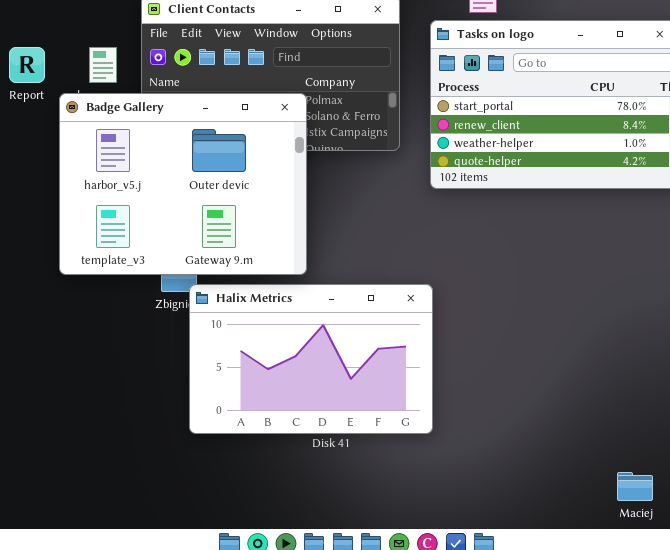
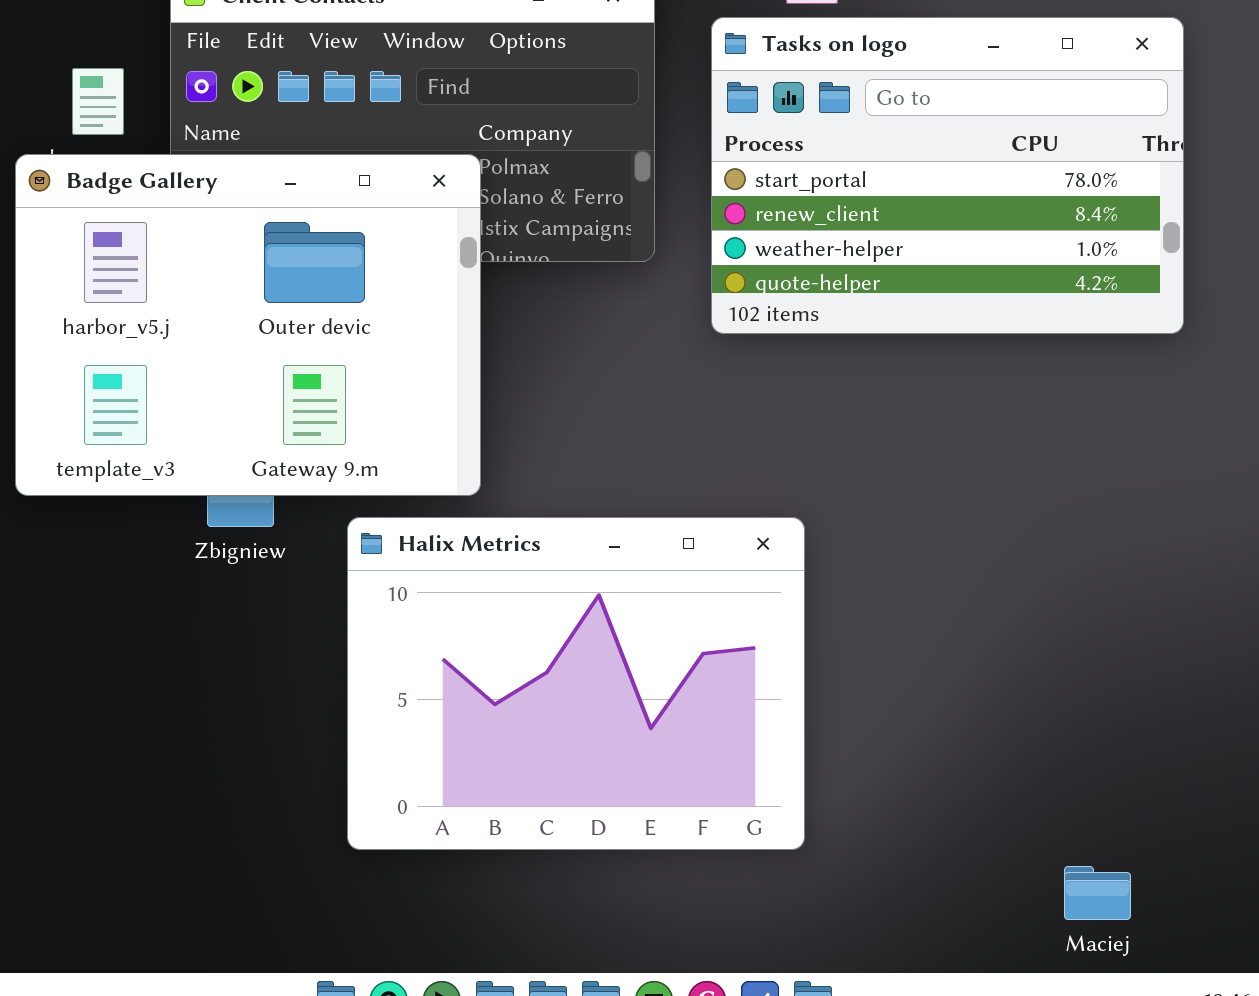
Halix Metrics: [189,284,433,434] -> [347,517,805,850], moved, resized

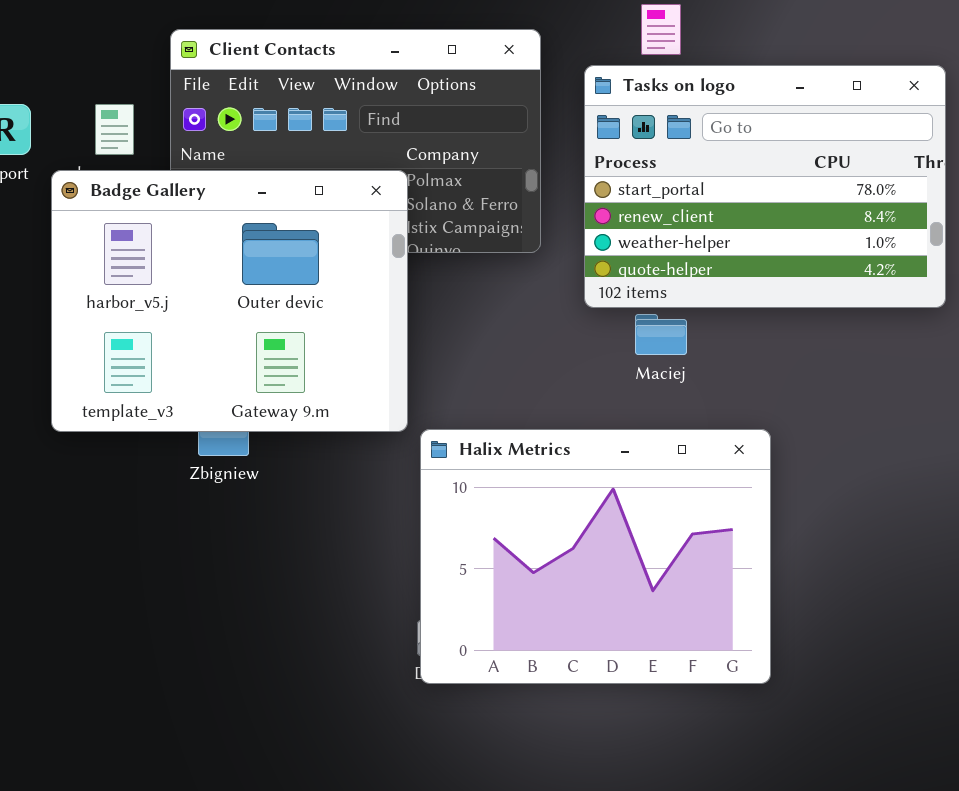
Halix Metrics: [347,517,805,850] -> [420,429,771,684], moved
Maciej: [1064,866,1131,920] -> [635,314,687,355], moved

